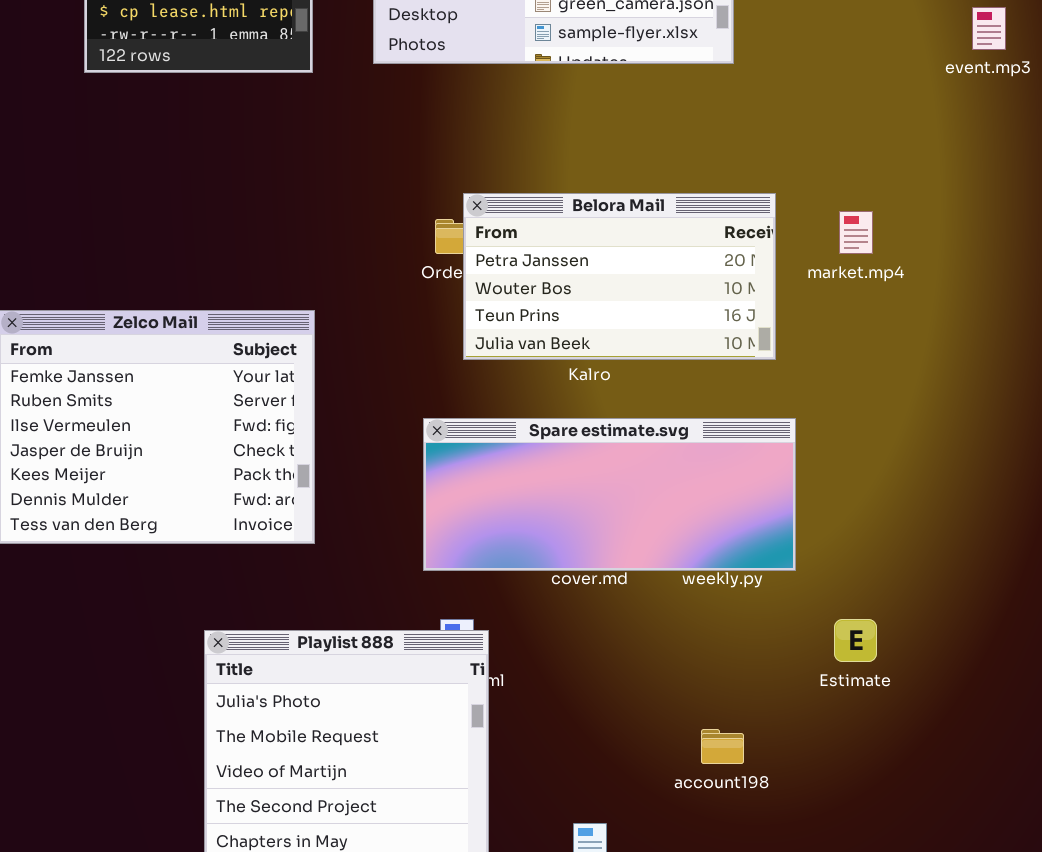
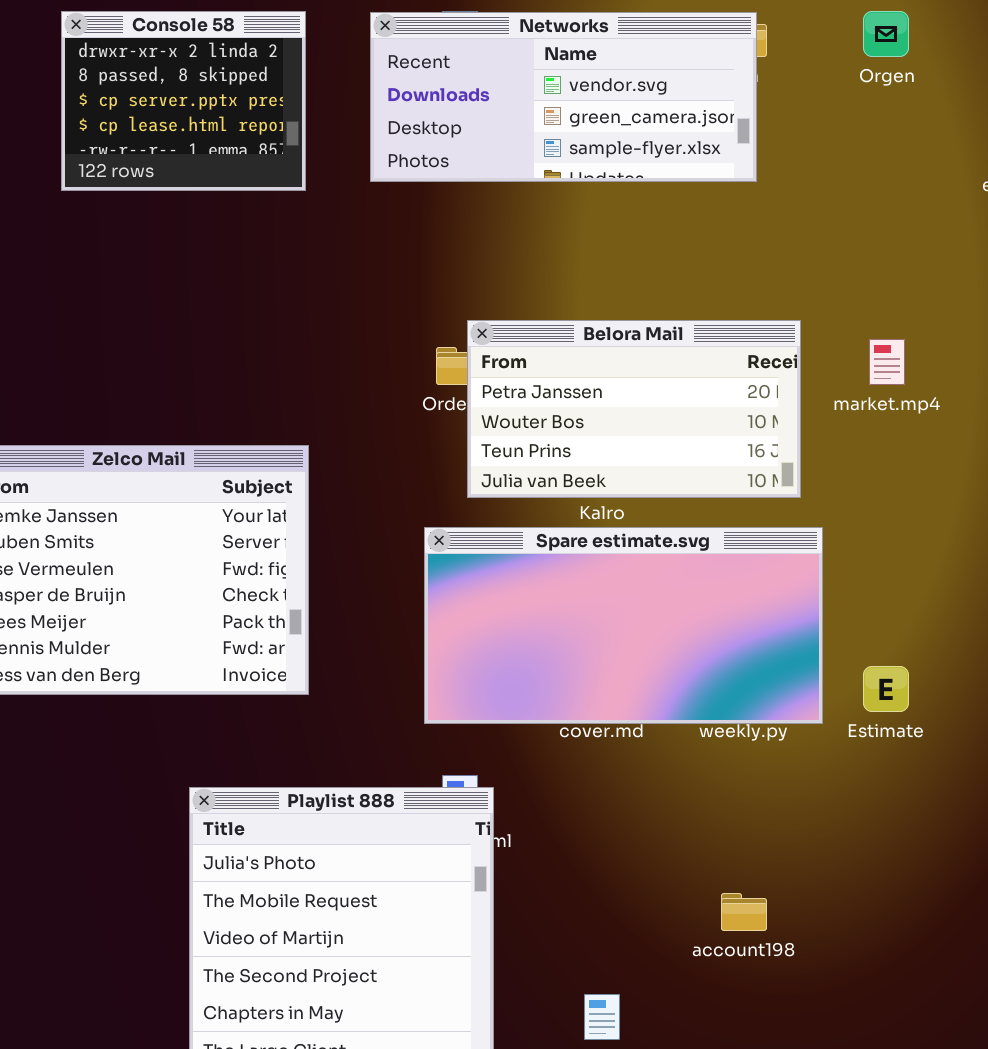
Spare estimate.svg: [423,418,796,571] -> [424,527,823,724], resized
Estimate: [834,619,877,662] -> [863,666,909,712], moved

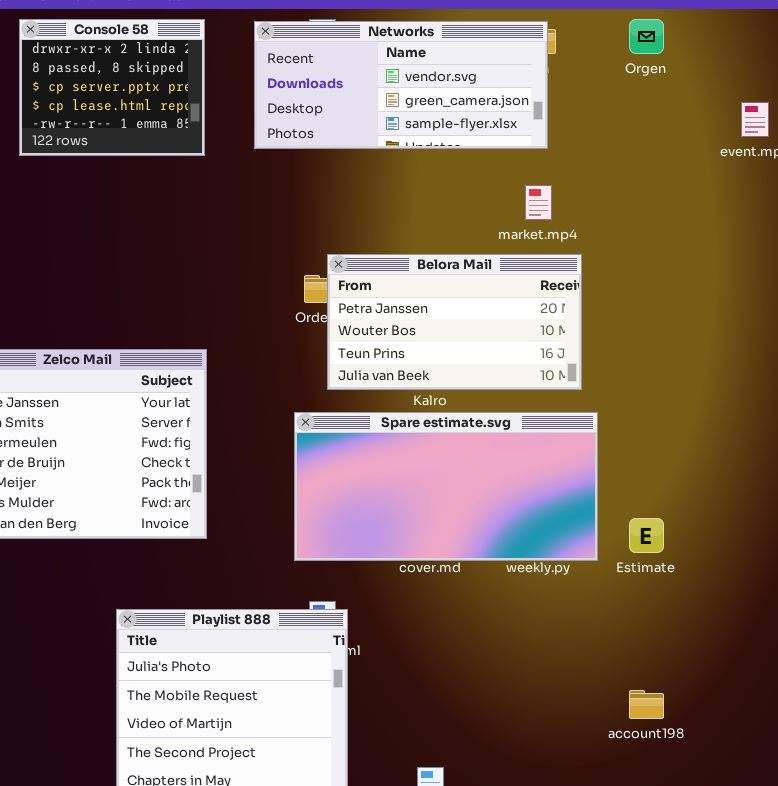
market.mp4: [869,339,905,385] -> [525,185,552,220], moved
account198: [721,893,767,931] -> [629,690,664,719], moved

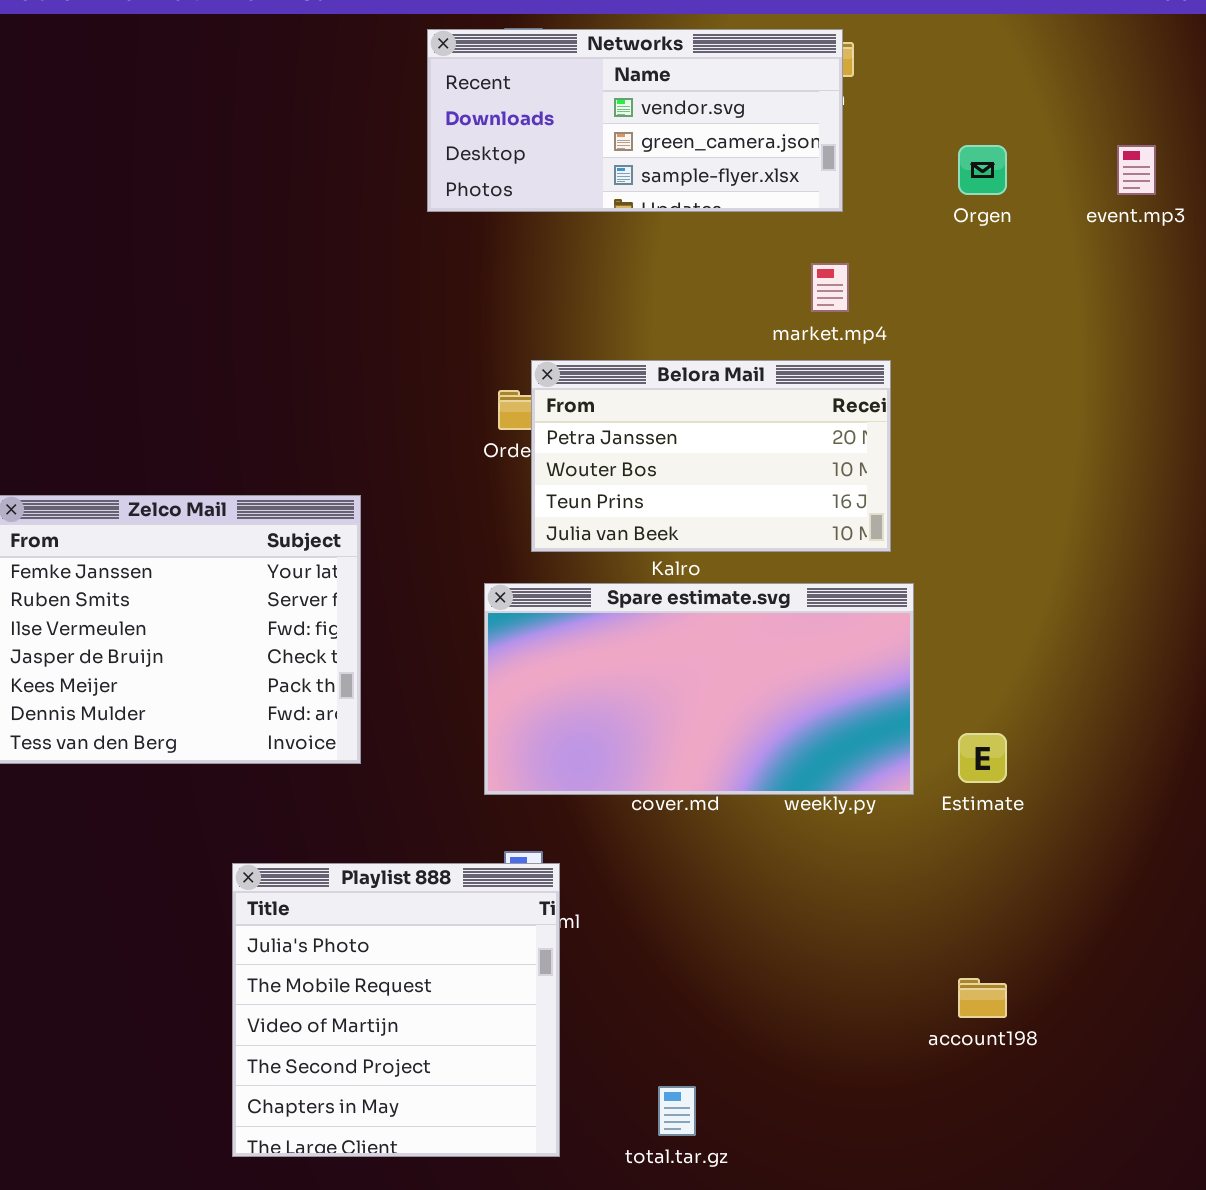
Console 58: [19,19,205,156] -> none, closed
Orgen: [629,19,664,54] -> [958,145,1007,195], moved

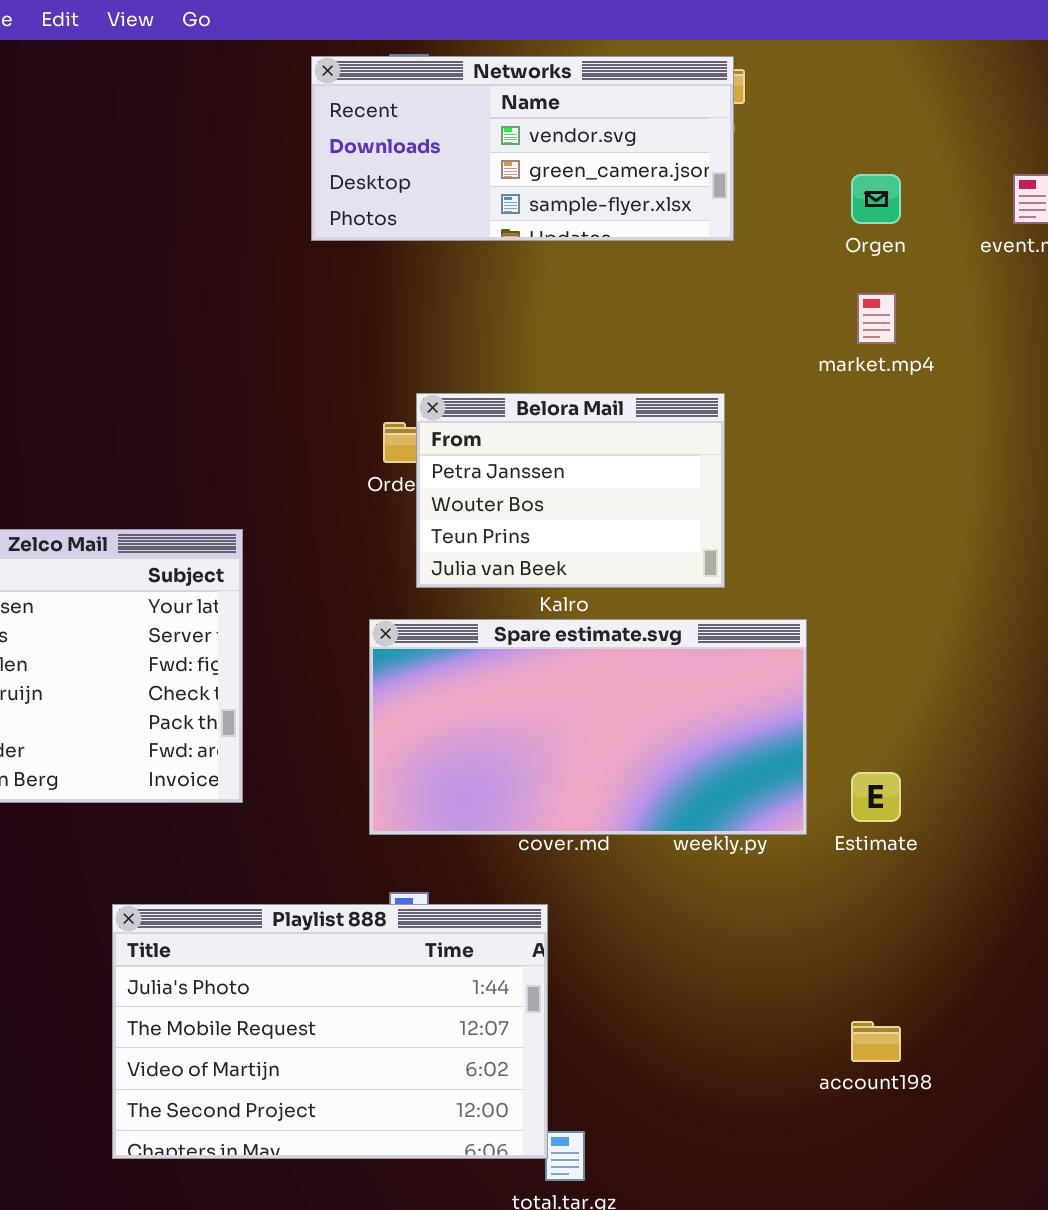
market.mp4: [811,263,849,312] -> [857,293,896,344], moved
Belora Mail: [531,360,891,552] -> [416,393,725,588], resized
Playlist 888: [232,863,560,1157] -> [112,904,548,1159], resized

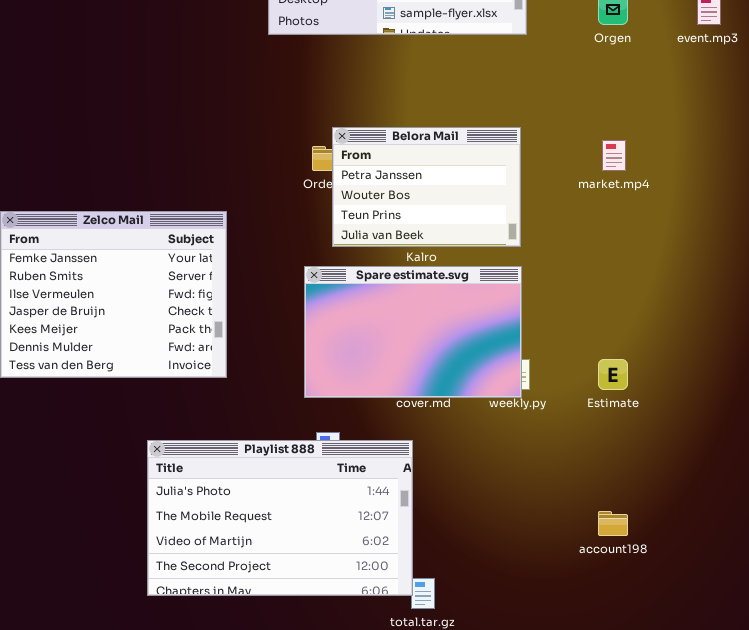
market.mp4: [857,293,896,344] -> [602,140,626,171], moved
Spare estimate.svg: [369,619,807,835] -> [304,266,522,398], resized

